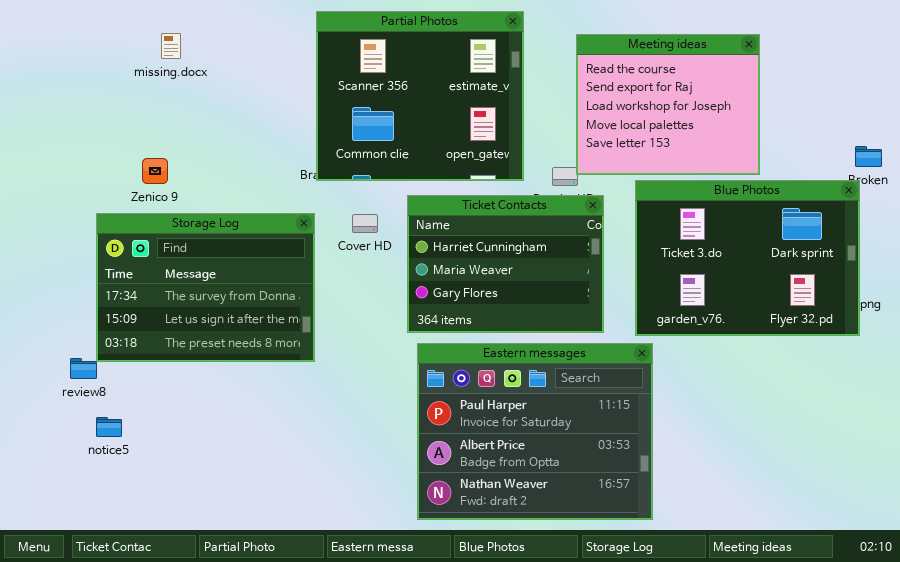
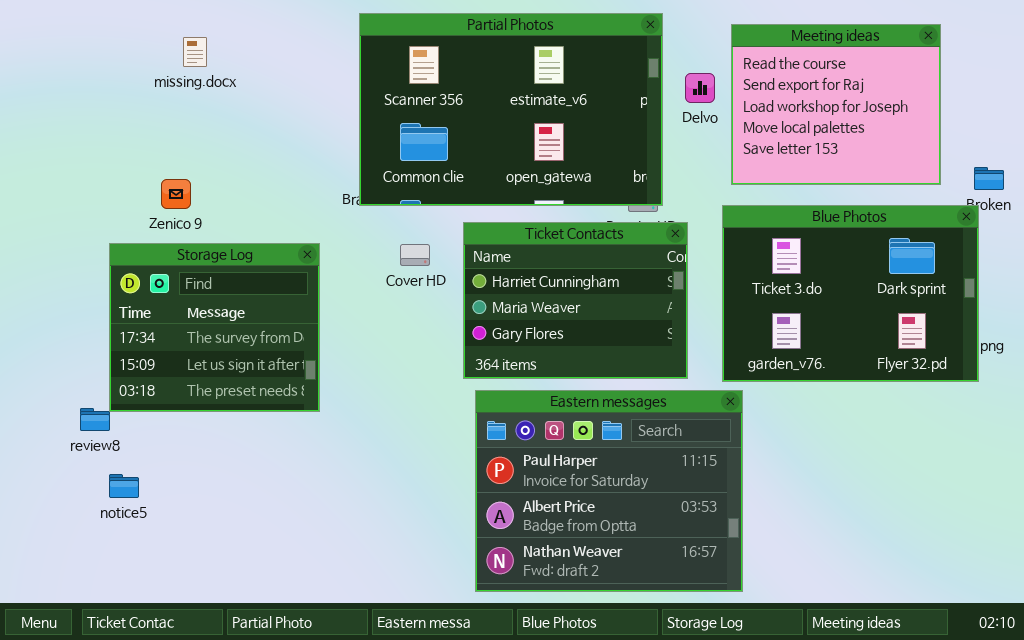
Partial Photos: [316,11,524,181] -> [359,13,663,206], resized
Meeting ideas: [576,34,760,175] -> [731,24,941,185], moved
Storage Log: [96,213,315,362] -> [109,243,320,412], resized

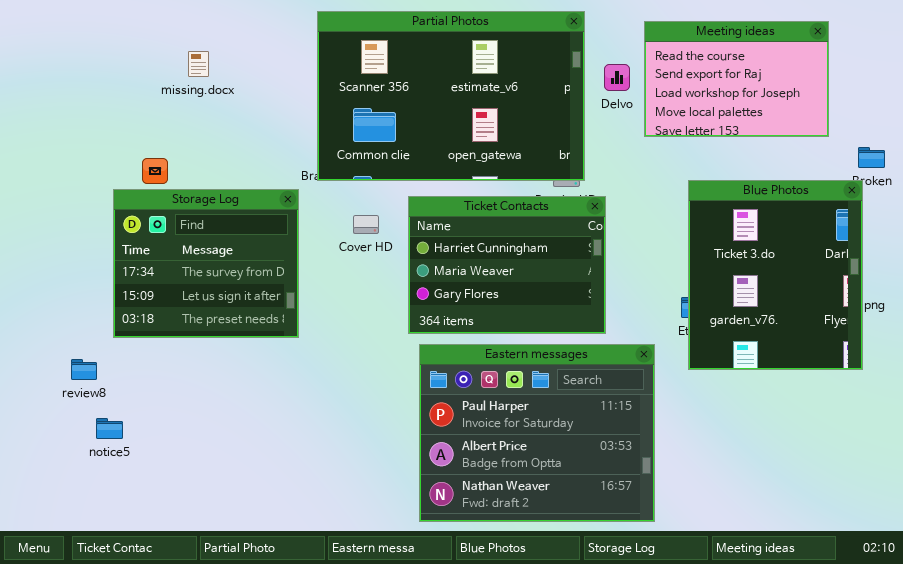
Meeting ideas: [731,24,941,185] -> [644,21,829,137], resized
missing.docx: [183,37,207,67] -> [188,51,209,77], moved
Blue Photos: [722,205,979,382] -> [688,180,863,370], resized
Storage Log: [109,243,320,412] -> [113,189,299,338], moved

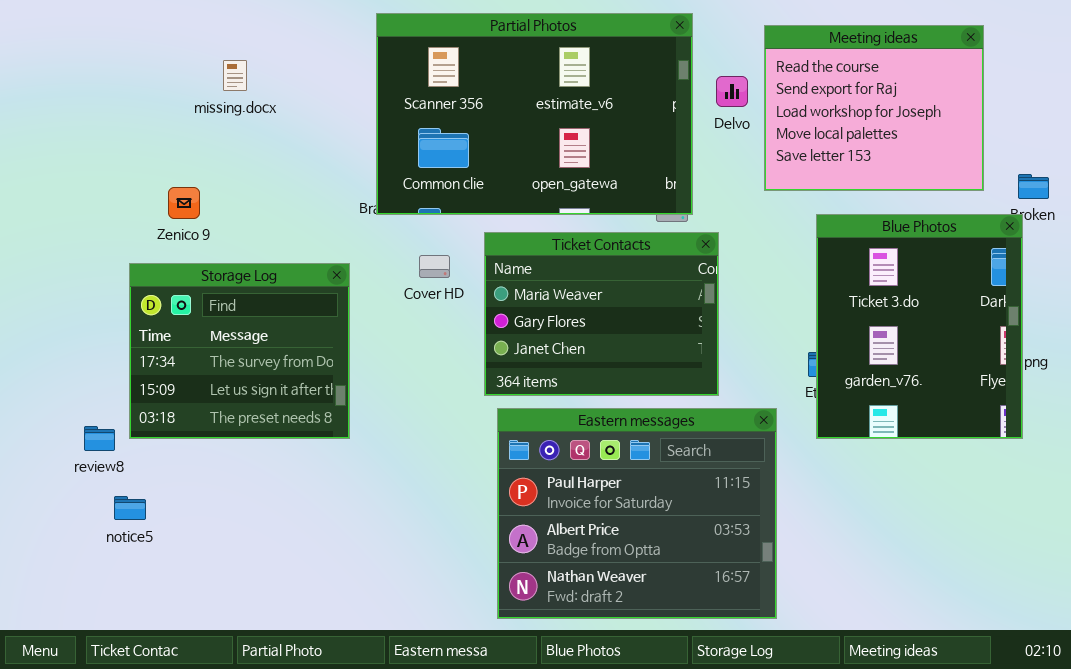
Meeting ideas: [644,21,829,137] -> [764,25,984,191], resized
Storage Log: [113,189,299,338] -> [129,263,350,439], moved
Ticket Contacts: [408,196,606,334] -> [484,232,719,396], scrolled down 1 row

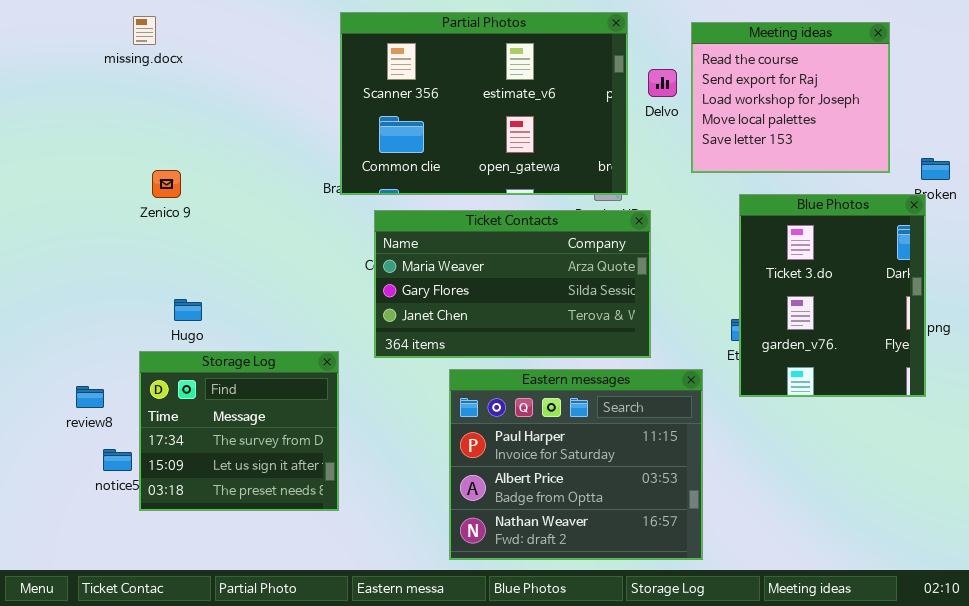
missing.docx: [223,60,247,91] -> [133,16,156,45], moved
Ticket Contacts: [484,232,719,396] -> [374,210,651,358], resized
Storage Log: [129,263,350,439] -> [139,351,339,511], moved

